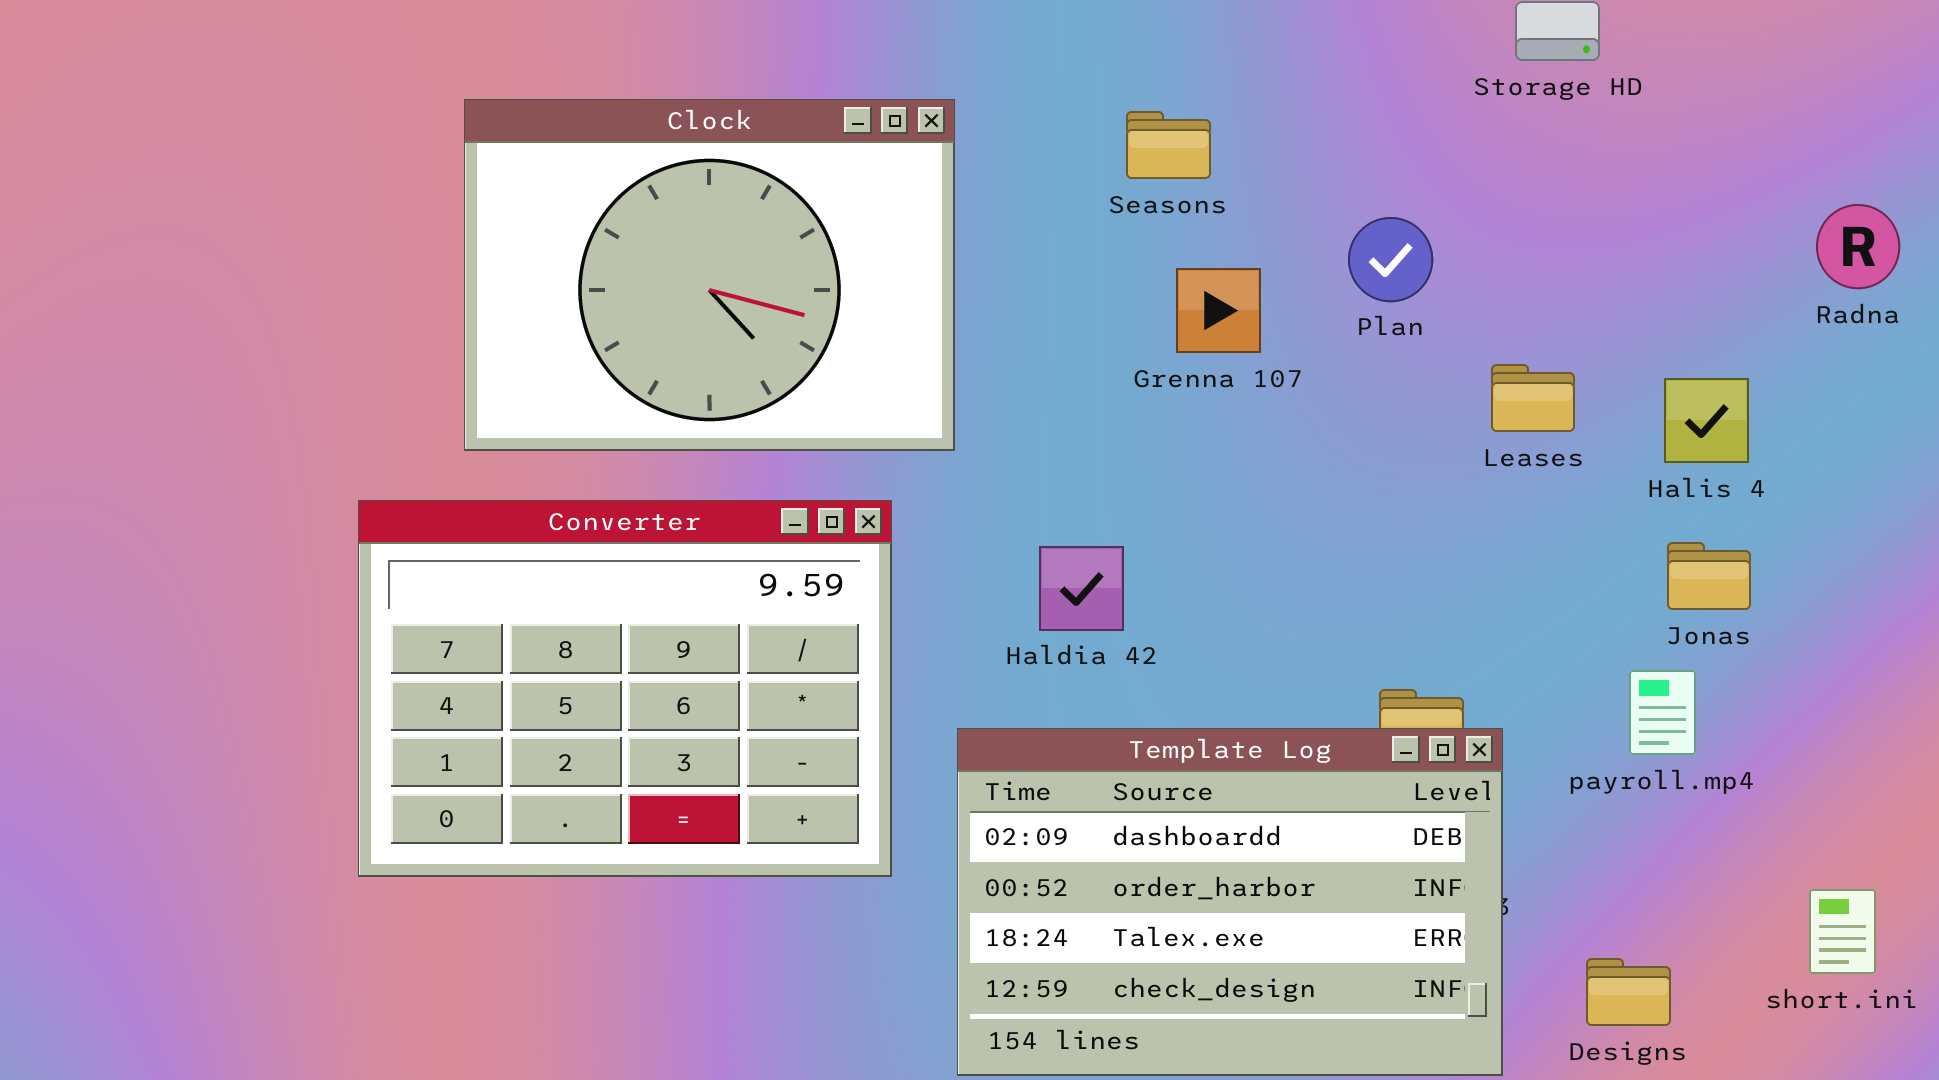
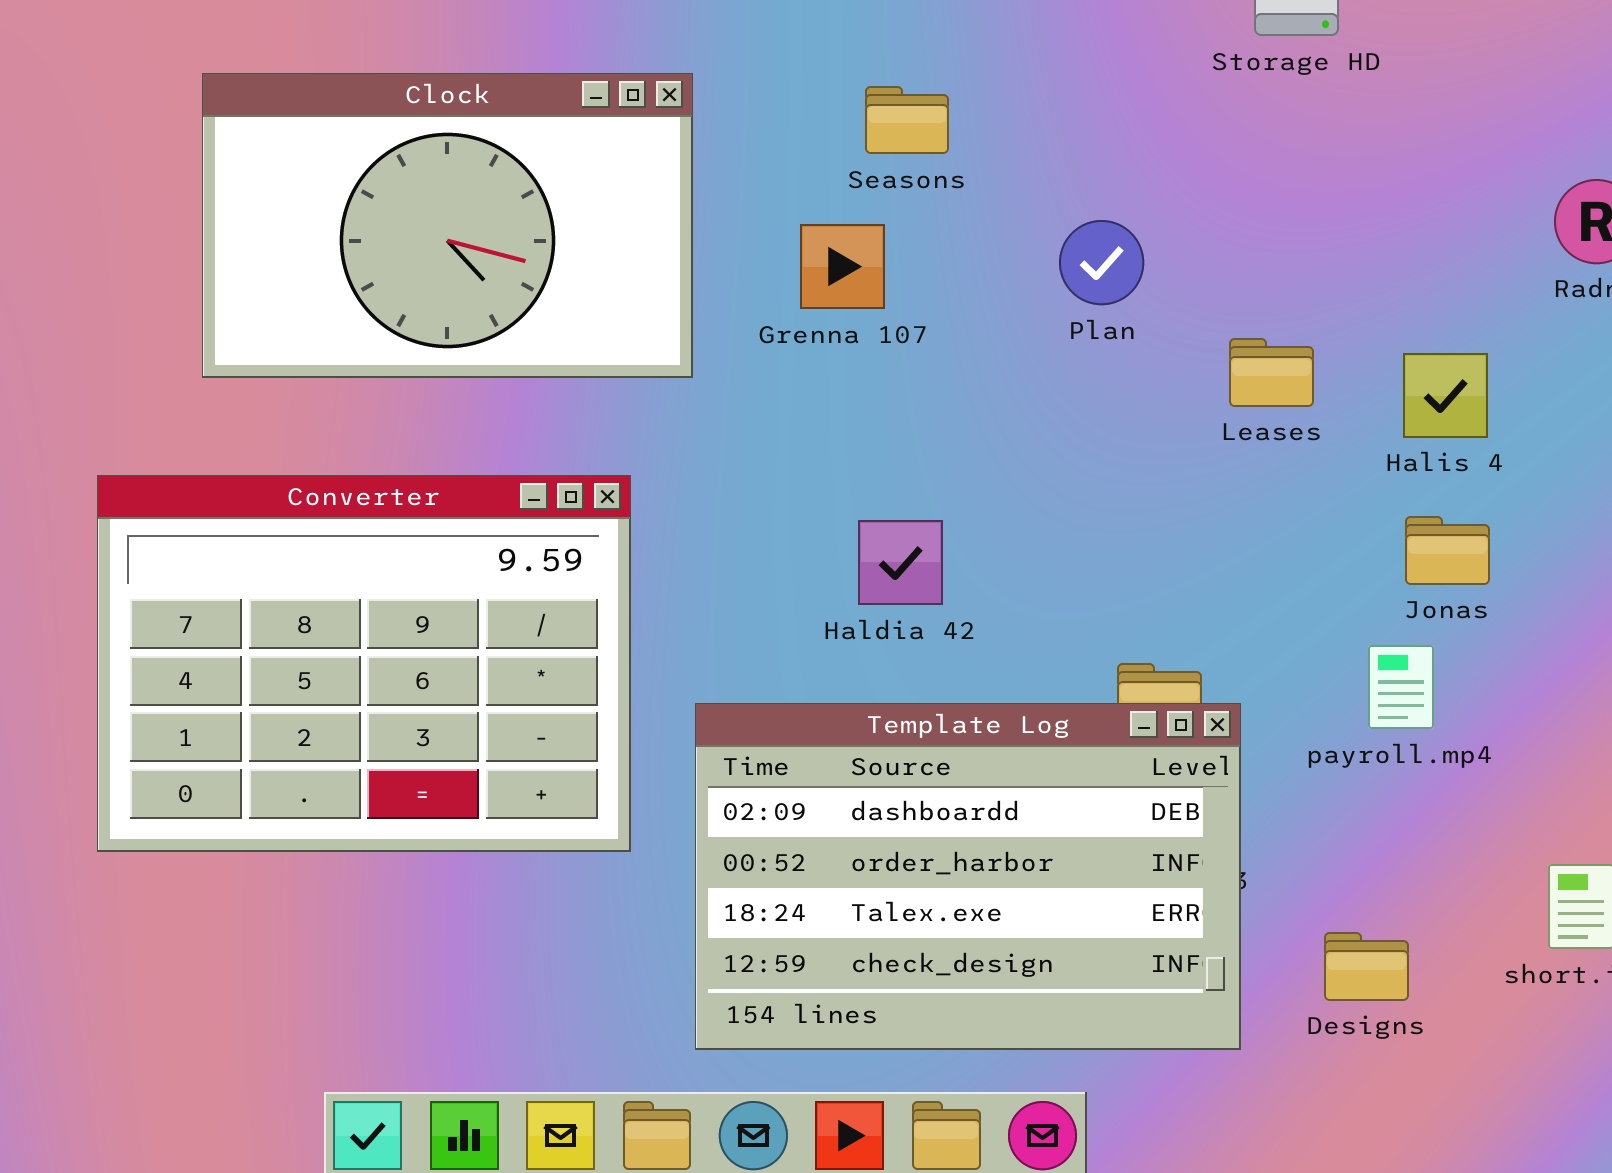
Clock: [464,99,955,451] -> [202,73,693,378], resized
Plan: [1348,217,1433,302] -> [1059,220,1144,305], moved
Grenna 107: [1176,268,1261,353] -> [800,224,885,309], moved
Haldia 42: [1039,546,1124,631] -> [858,520,943,605], moved

